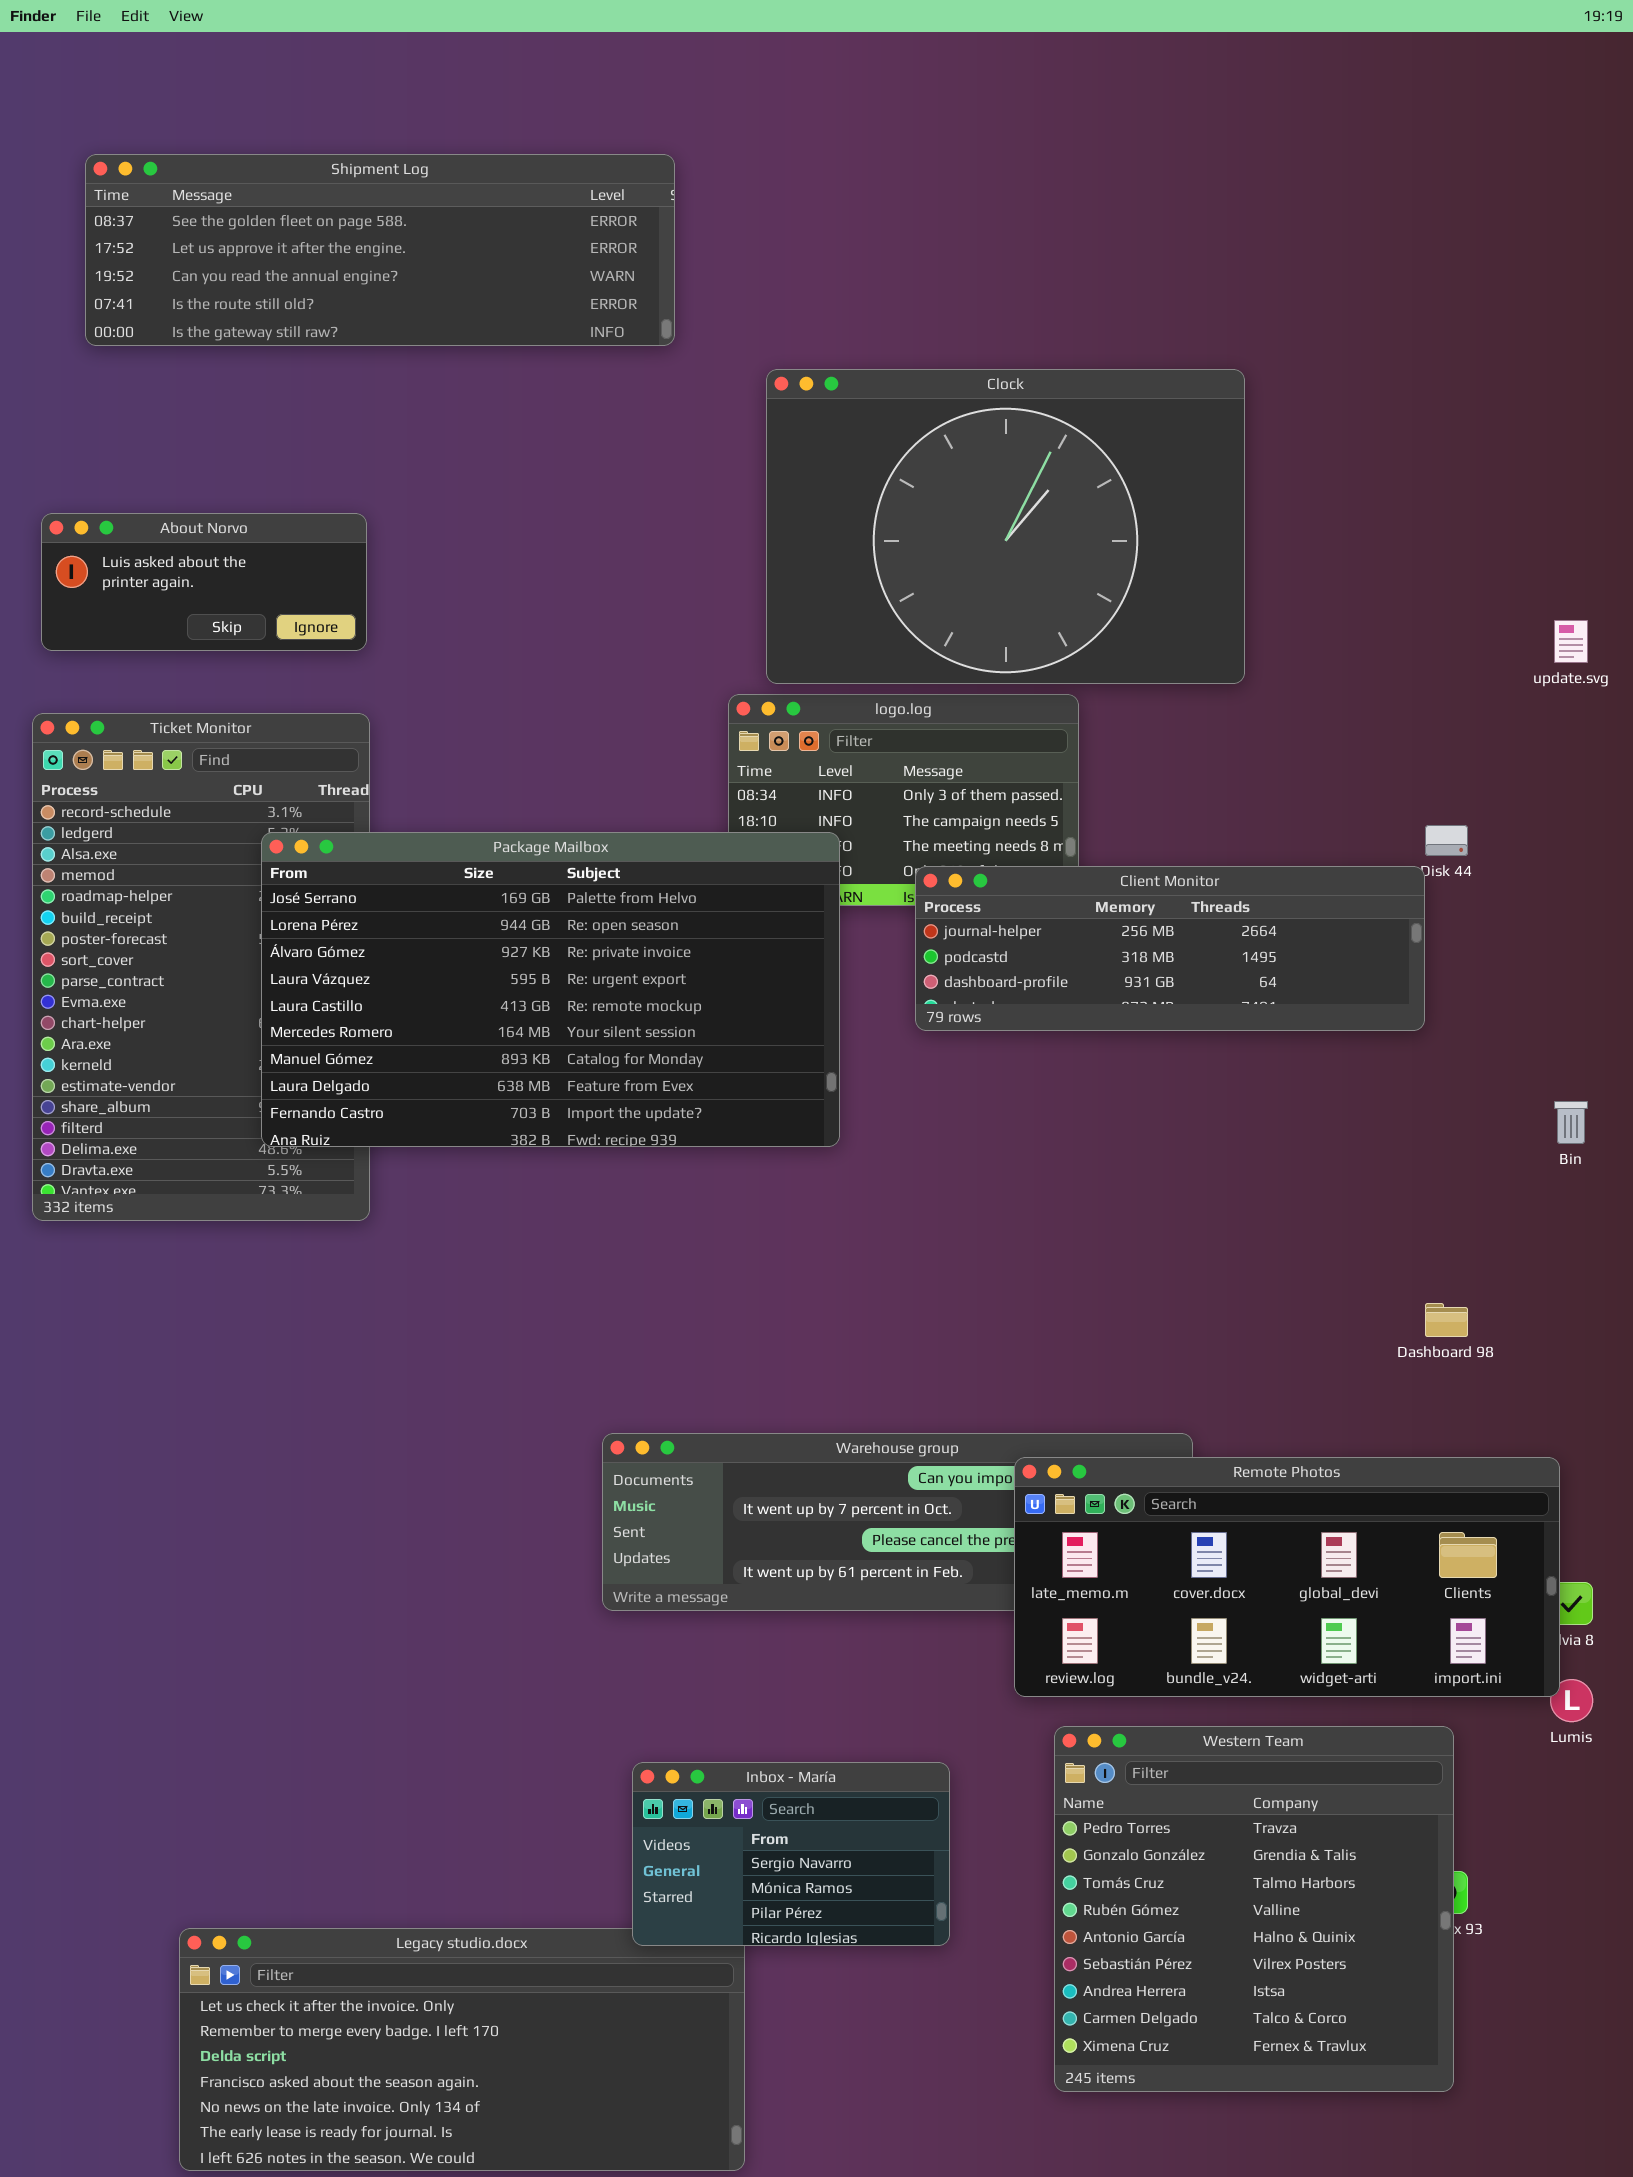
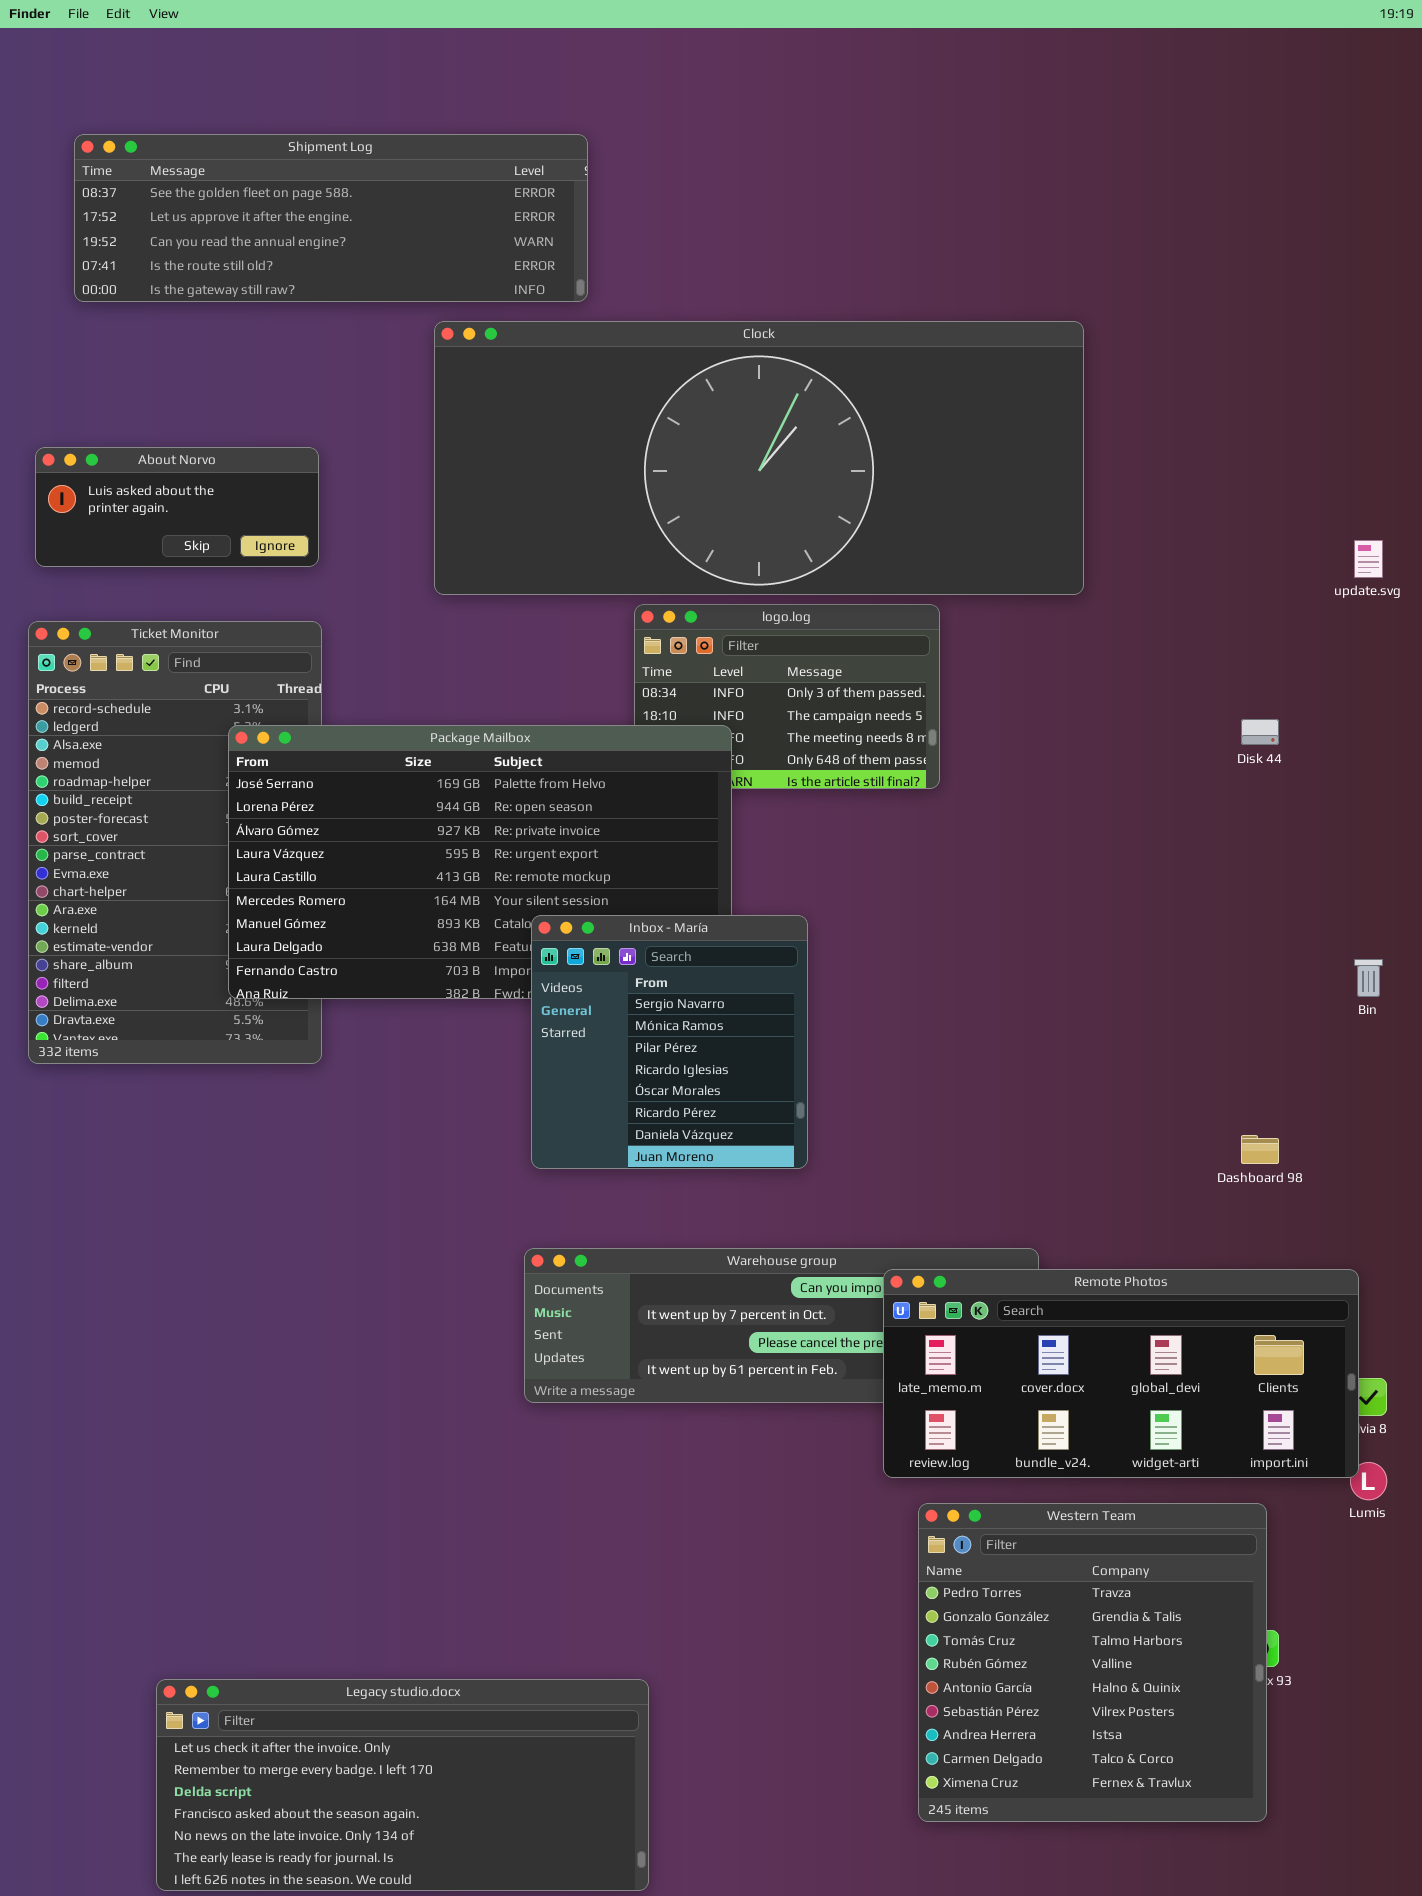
Clock: [766,369,1245,684] -> [434,321,1084,595], resized
Client Monitor: [915,866,1425,1031] -> none, closed
Inbox - María: [632,1762,950,1946] -> [531,915,808,1169], moved, resized

